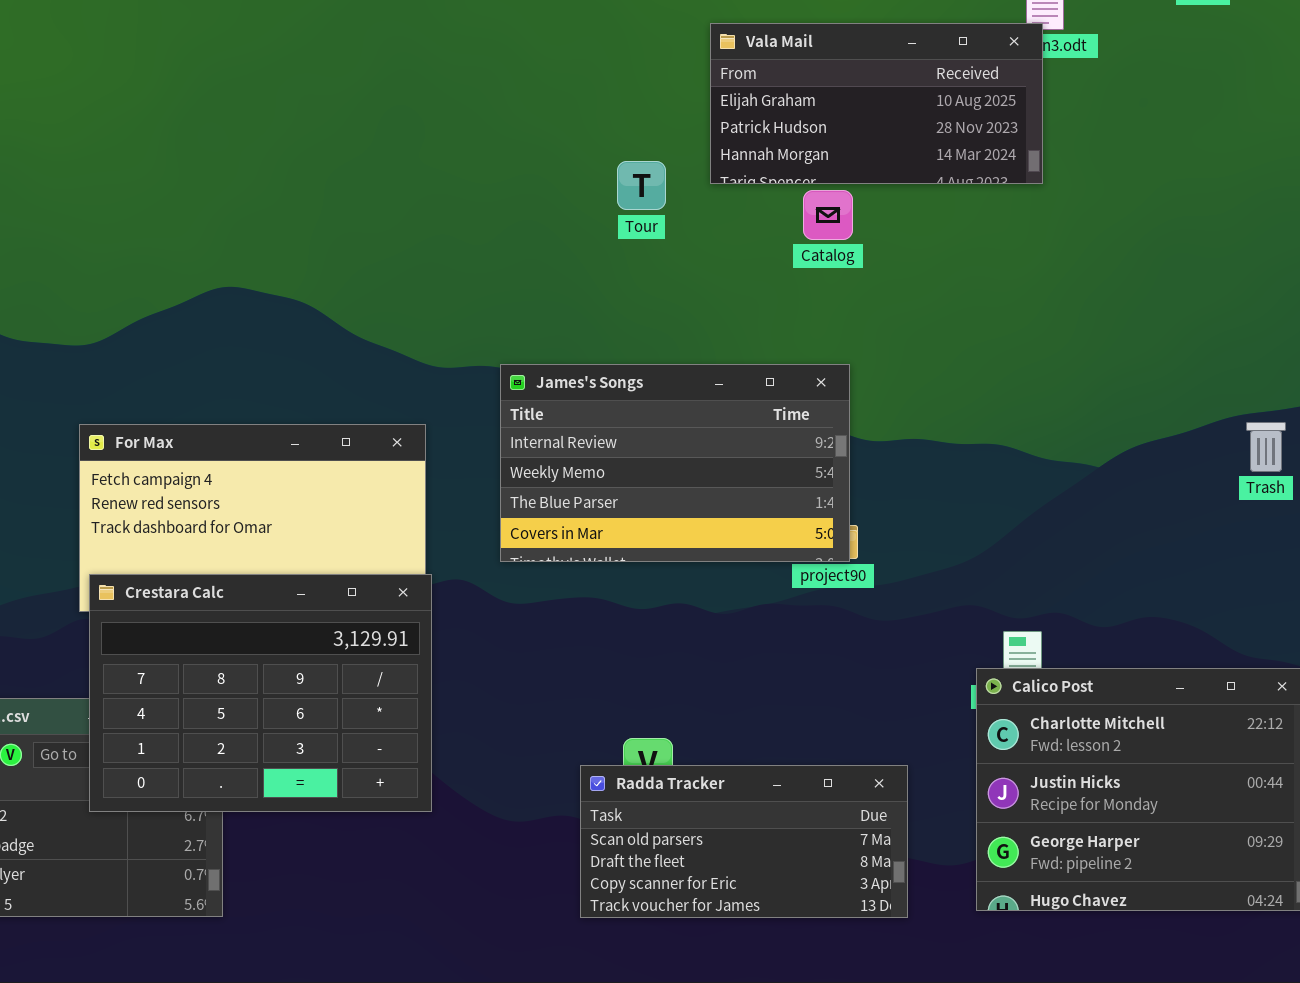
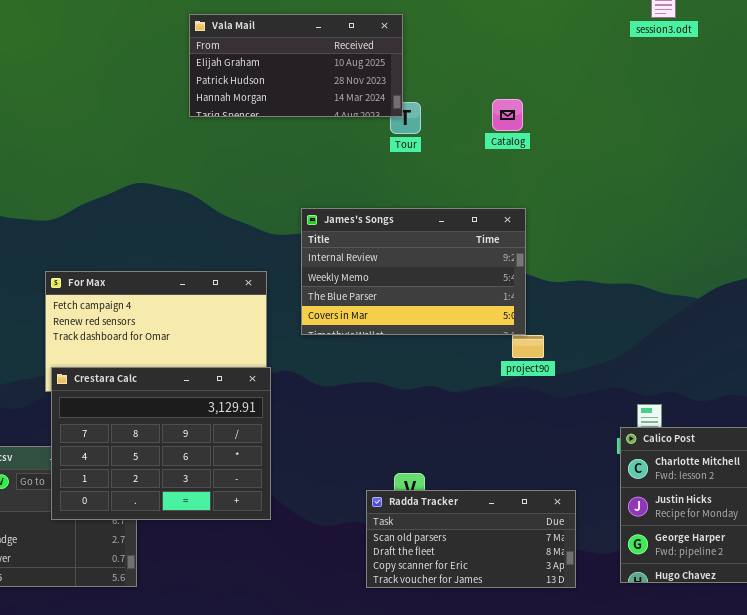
Vala Mail: [710,23,1043,184] -> [189,14,403,117], moved
Catalog: [803,190,853,240] -> [492,99,523,131], moved
James's Songs: [500,364,850,562] -> [301,208,526,335], moved

